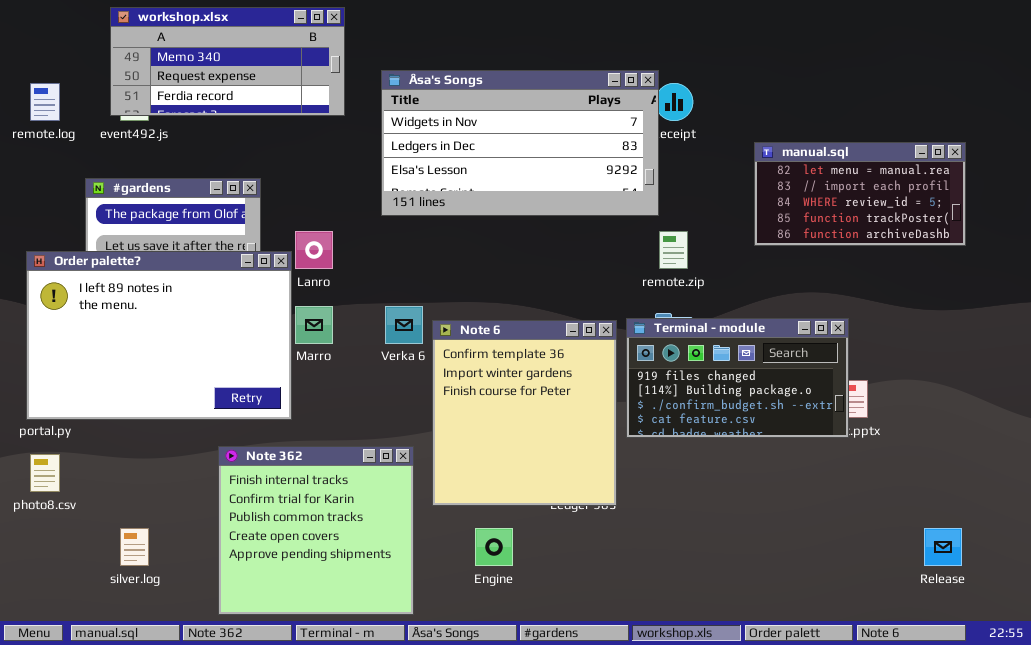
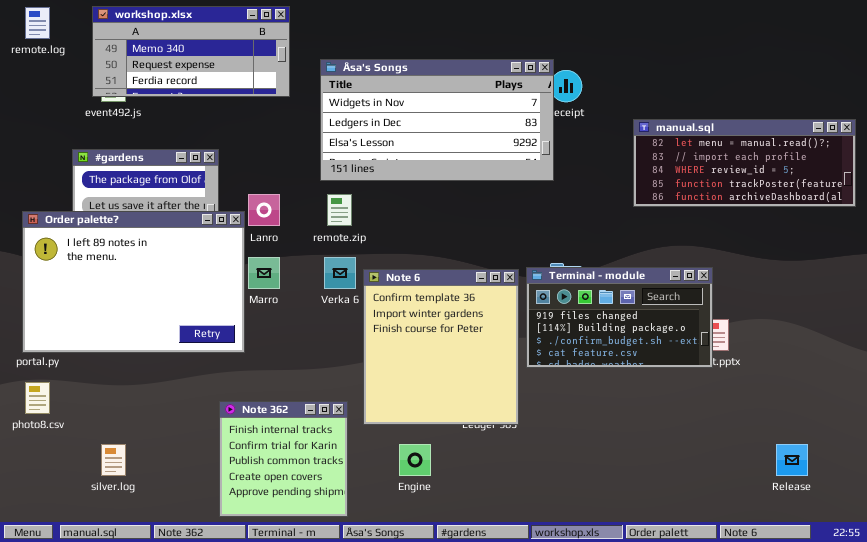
remote.log: [30,83,60,121] -> [25,7,50,39], moved
manual.sql: [754,142,966,246] -> [633,119,856,207], resized
remote.zip: [659,231,688,269] -> [327,194,352,226], moved
Note 362: [218,446,414,615] -> [219,401,348,517], resized

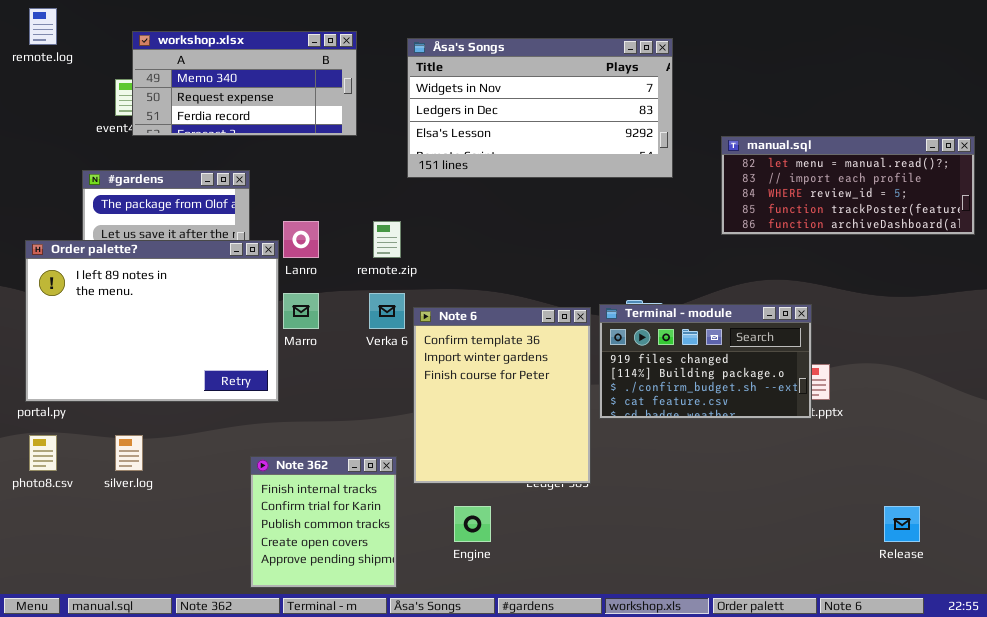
workshop.xlsx: [92,6,290,97] -> [132,31,357,136], moved
Åsa's Songs: [320,59,554,181] -> [407,38,673,178], moved
silver.log: [101,444,126,476] -> [115,435,143,471], moved

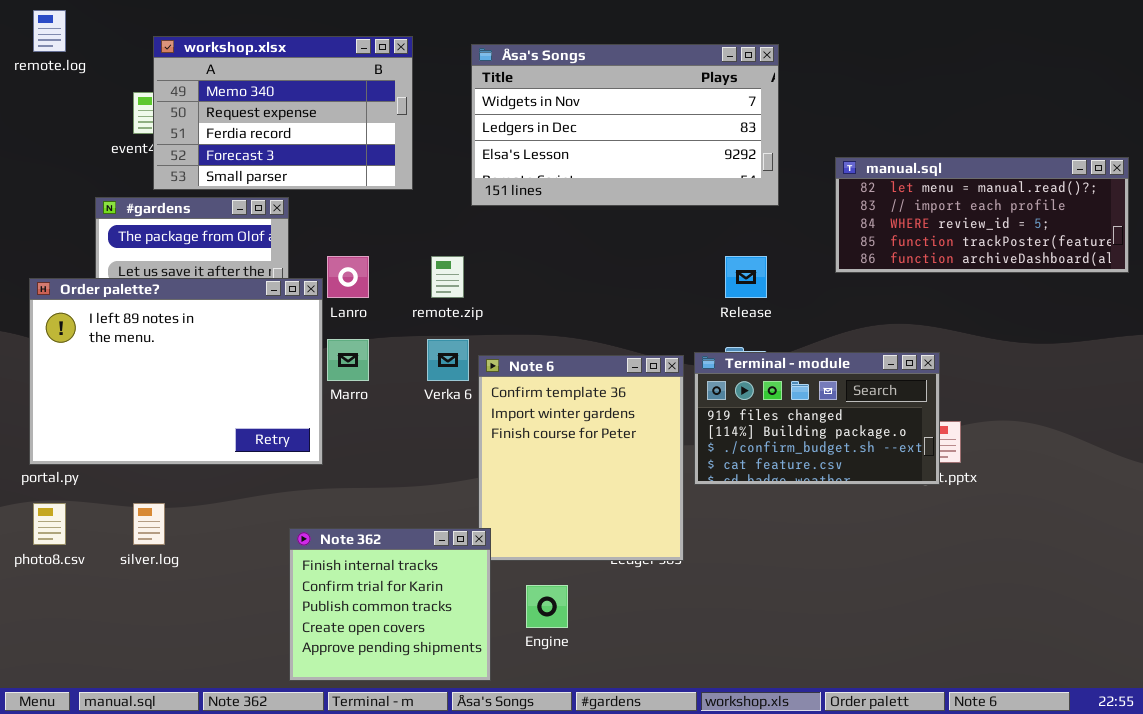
workshop.xlsx: [132,31,357,136] -> [153,36,413,190], resized
Note 362: [250,456,397,588] -> [289,528,491,681], resized
Release: [884,506,920,542] -> [725,256,767,298], moved

